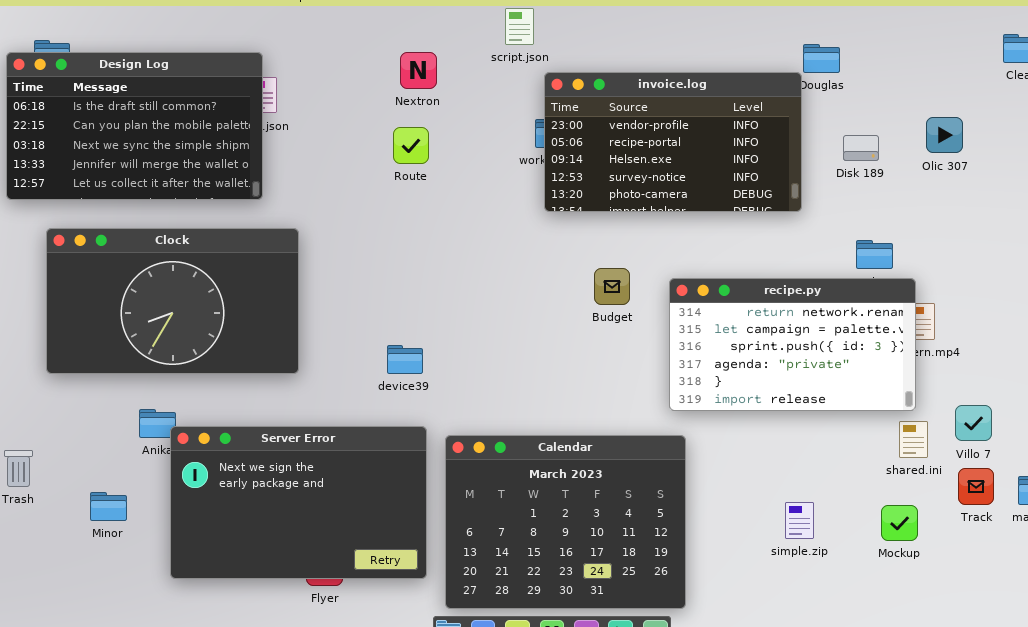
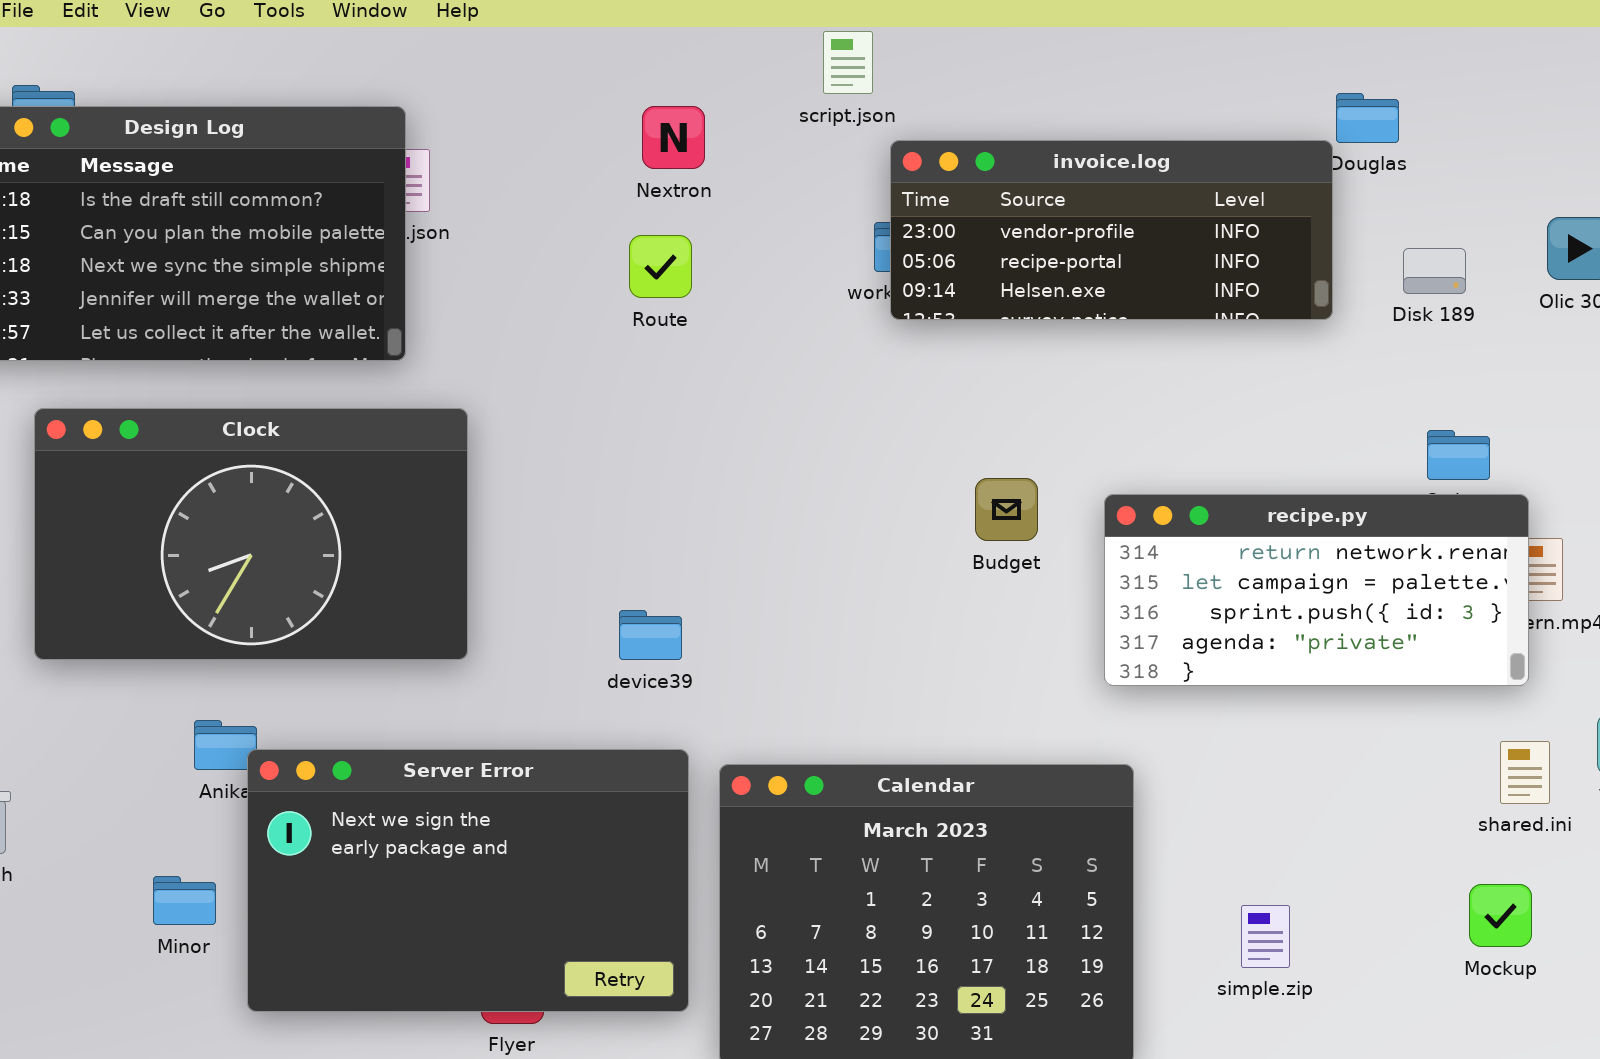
invoice.log: [544,72,802,212] -> [890,140,1333,320], resized
recipe.py: [669,278,916,411] -> [1104,494,1529,686], resized
Minor: [90,492,127,521] -> [153,876,216,925], moved
simple.zip: [785,502,814,539] -> [1241,905,1290,968], moved

